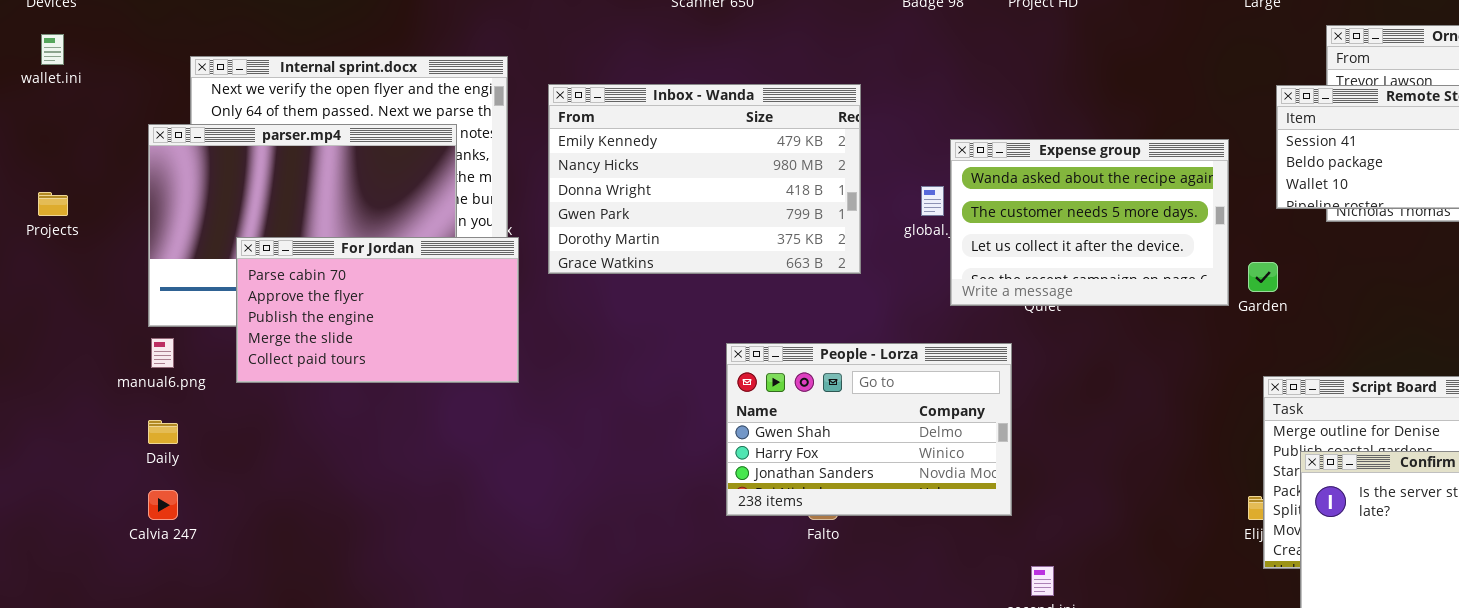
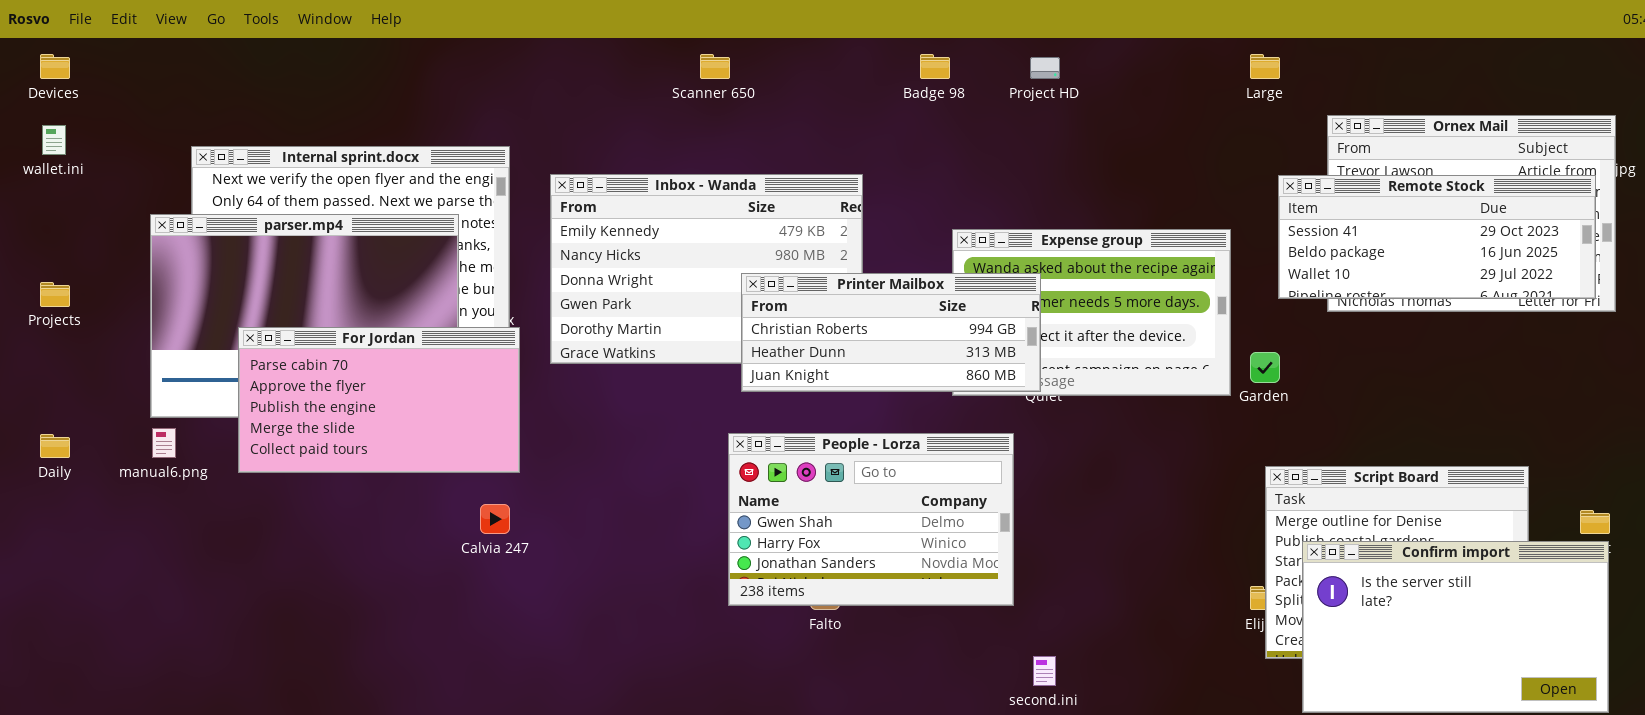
Printer Mailbox: none -> [741,273,1041,392], opened
Daily: [148,420,178,444] -> [40,434,70,458], moved
Calvia 247: [148,490,178,520] -> [480,504,510,534], moved

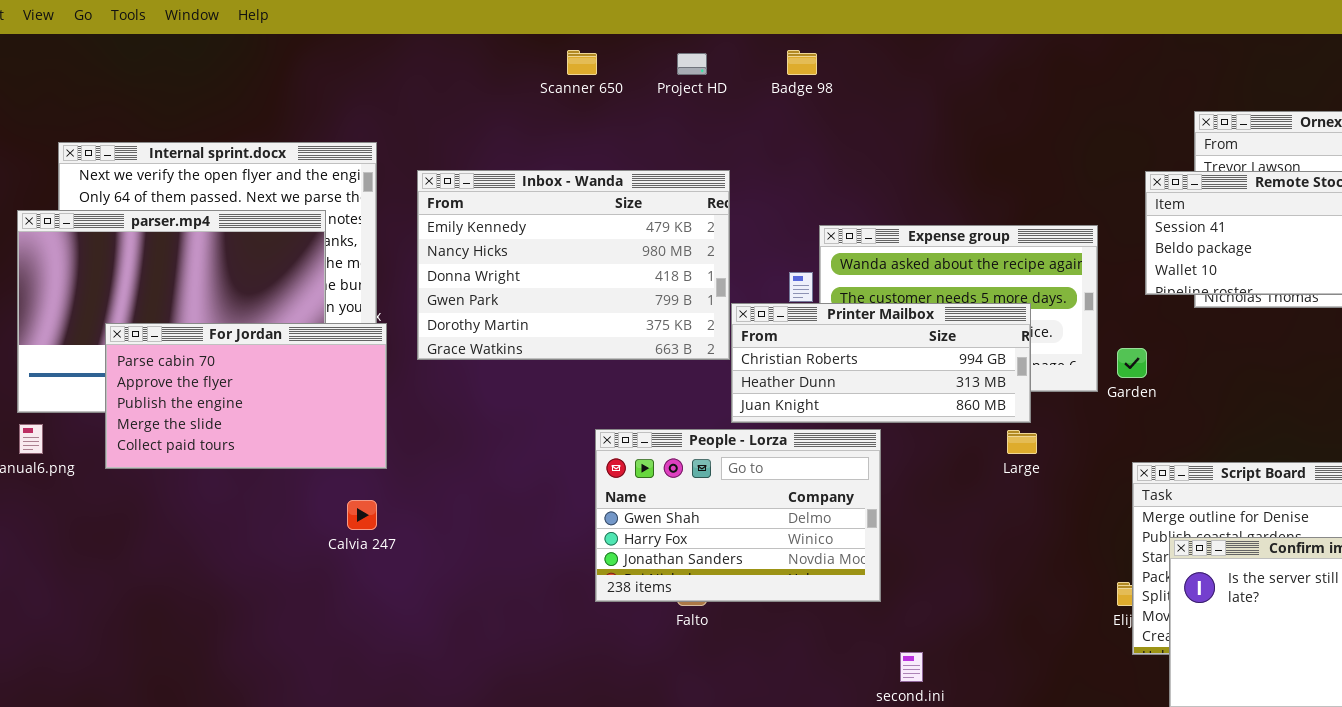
Large: [1250,54,1280,79] -> [1007,430,1037,454], moved
Project HD: [1030,57,1060,79] -> [677,53,707,75], moved
Printer Mailbox: [741,273,1041,392] -> [731,303,1031,423], moved

